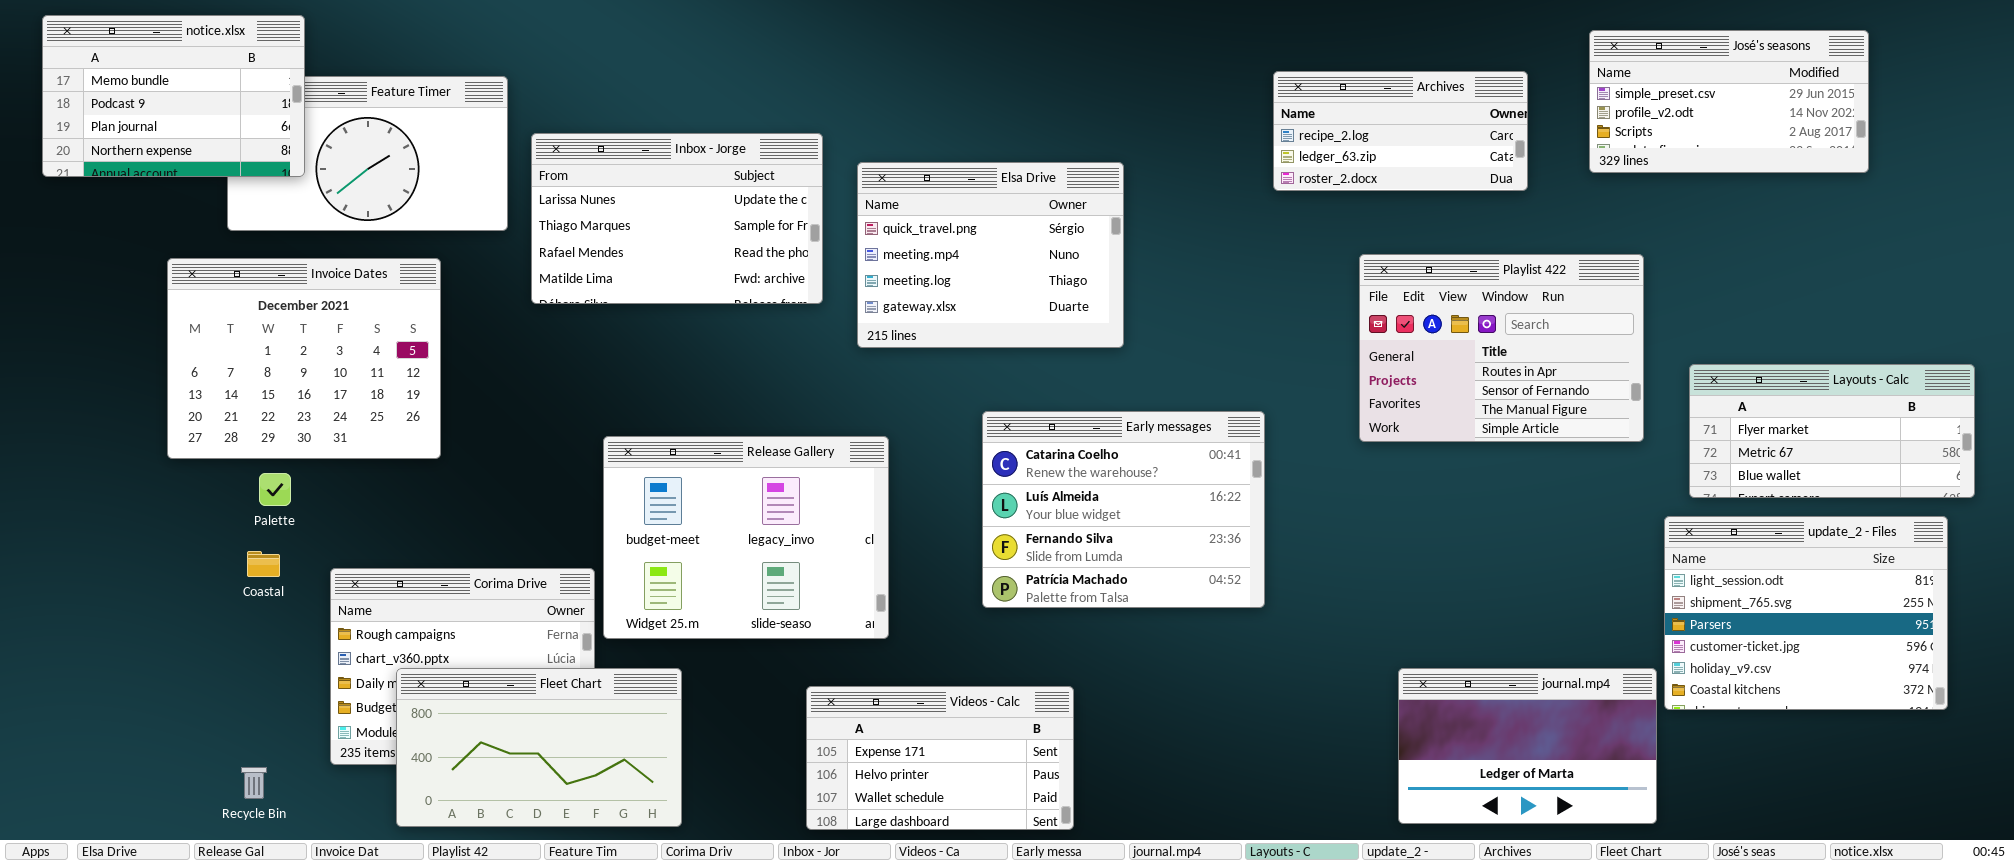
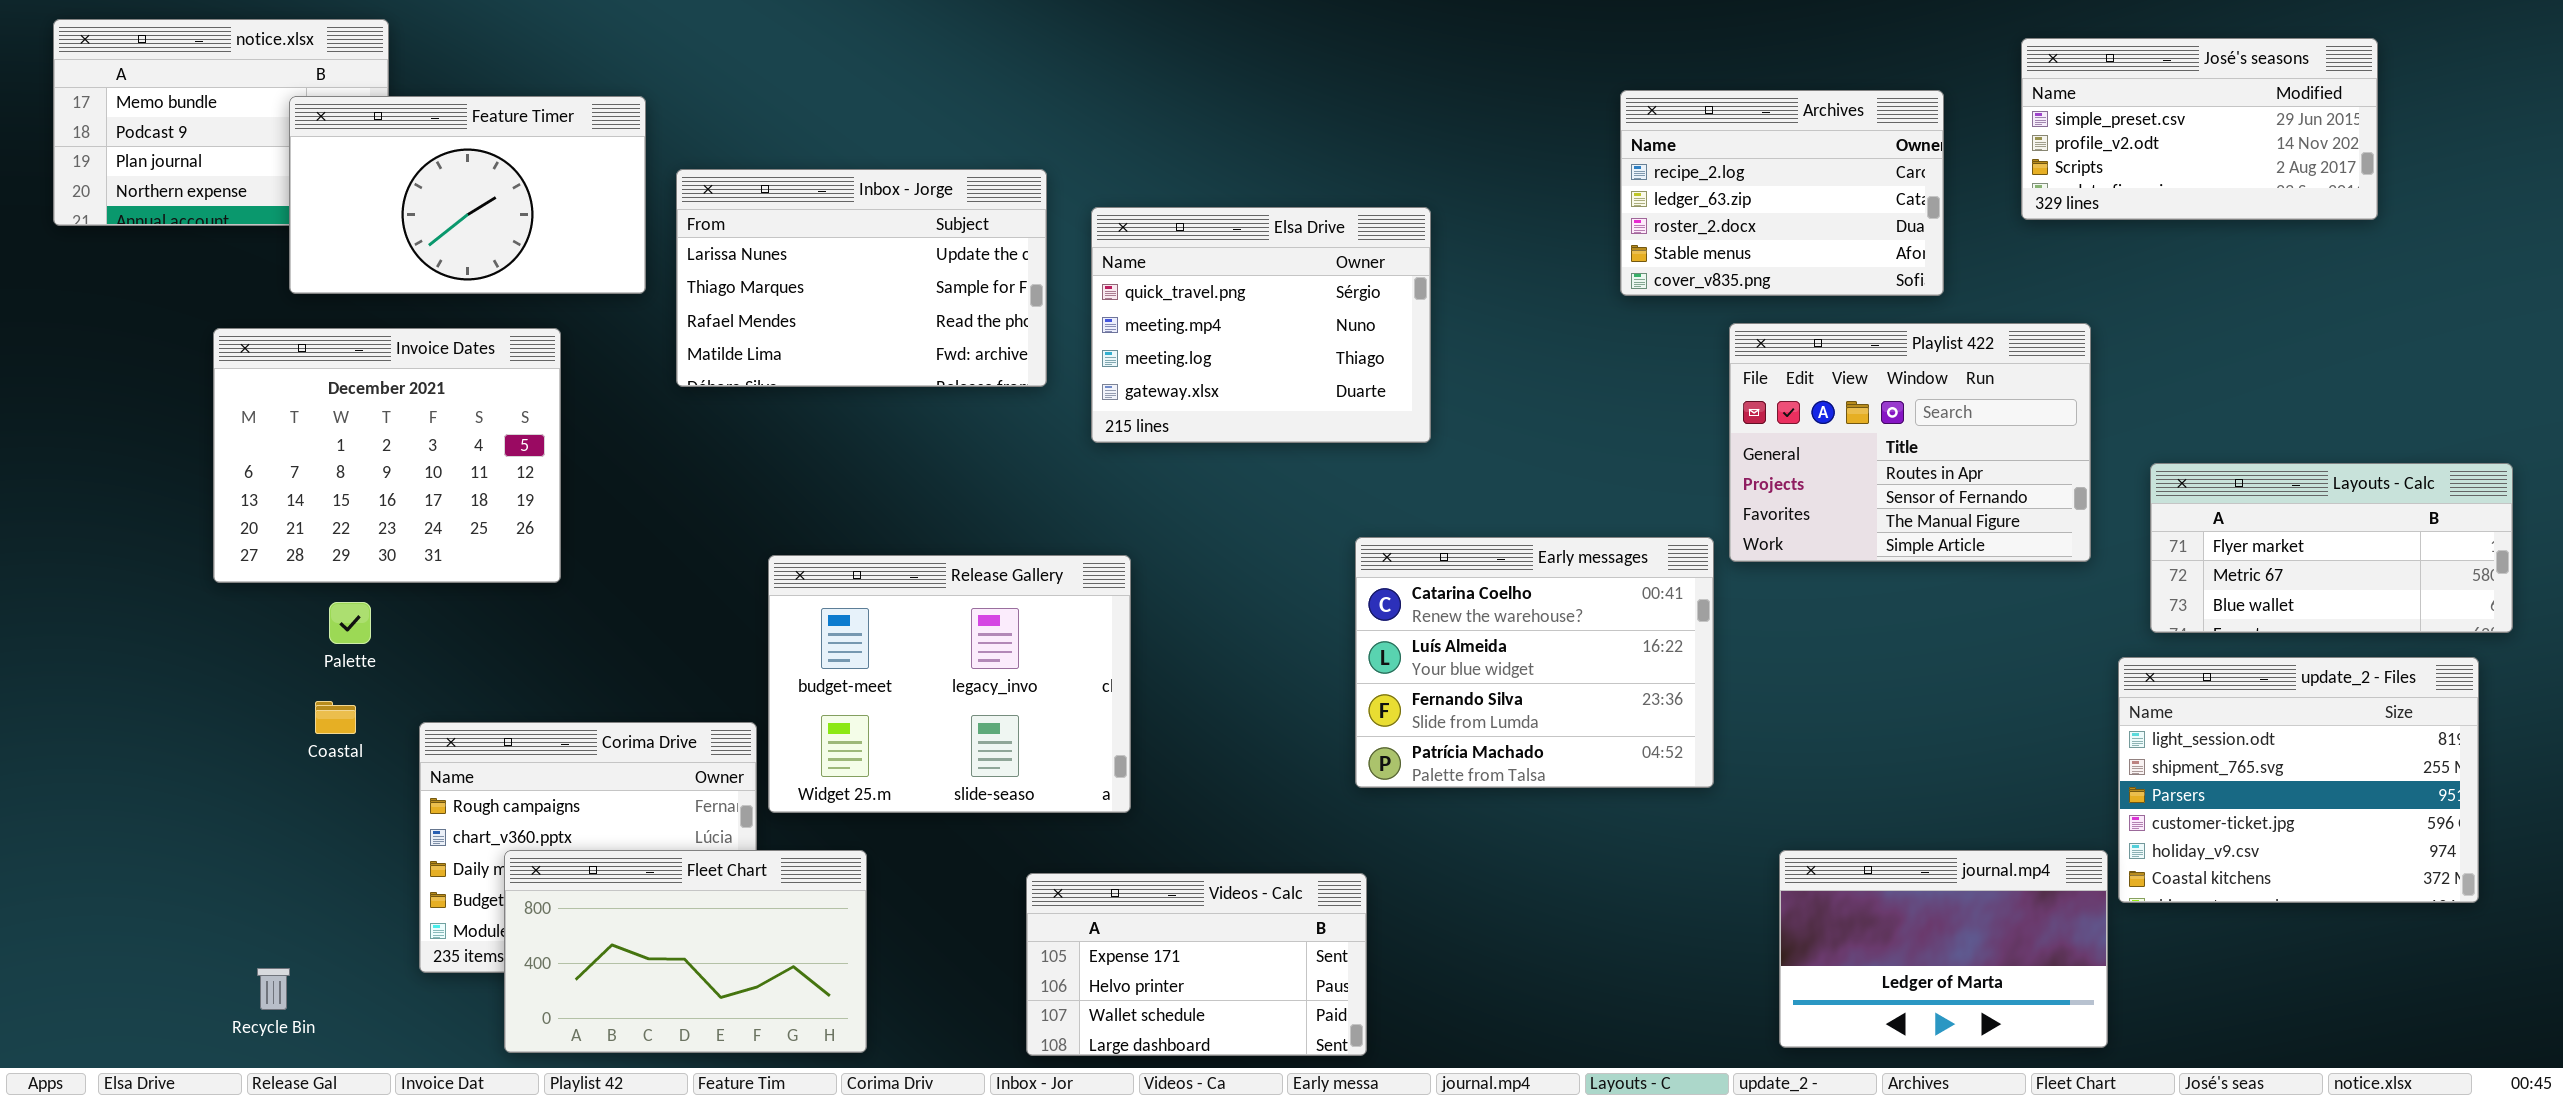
Archives: [1273,71,1528,191] -> [1620,90,1944,296], resized
Feature Timer: [227,76,508,231] -> [289,96,646,294], raised
Early messages: [982,411,1265,608] -> [1355,537,1714,788], moved
Recycle Bin: [241,767,267,799] -> [257,968,290,1010], moved

